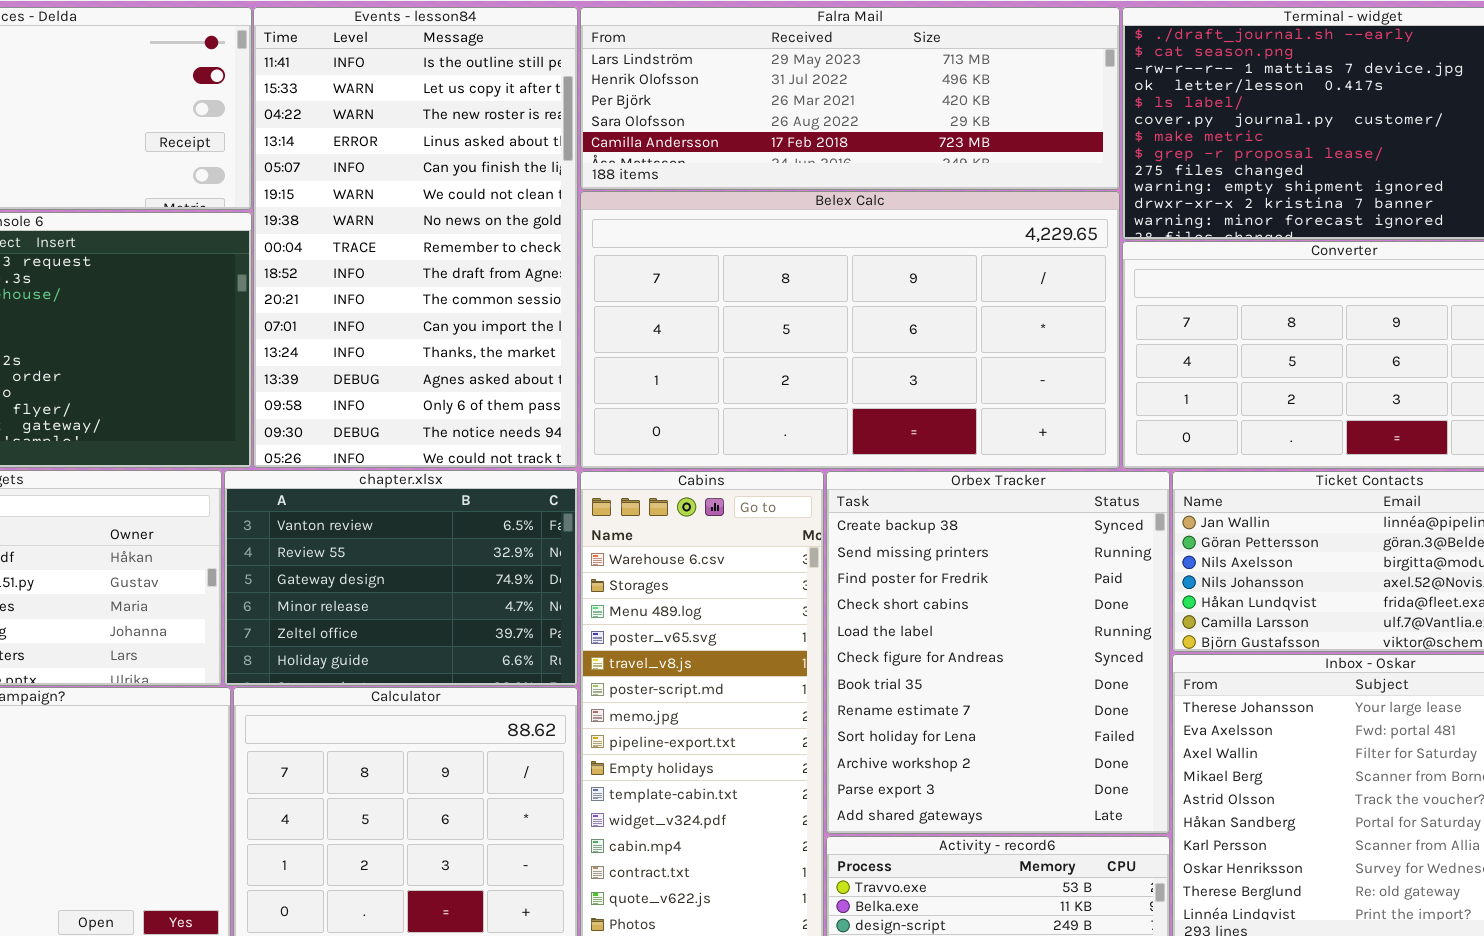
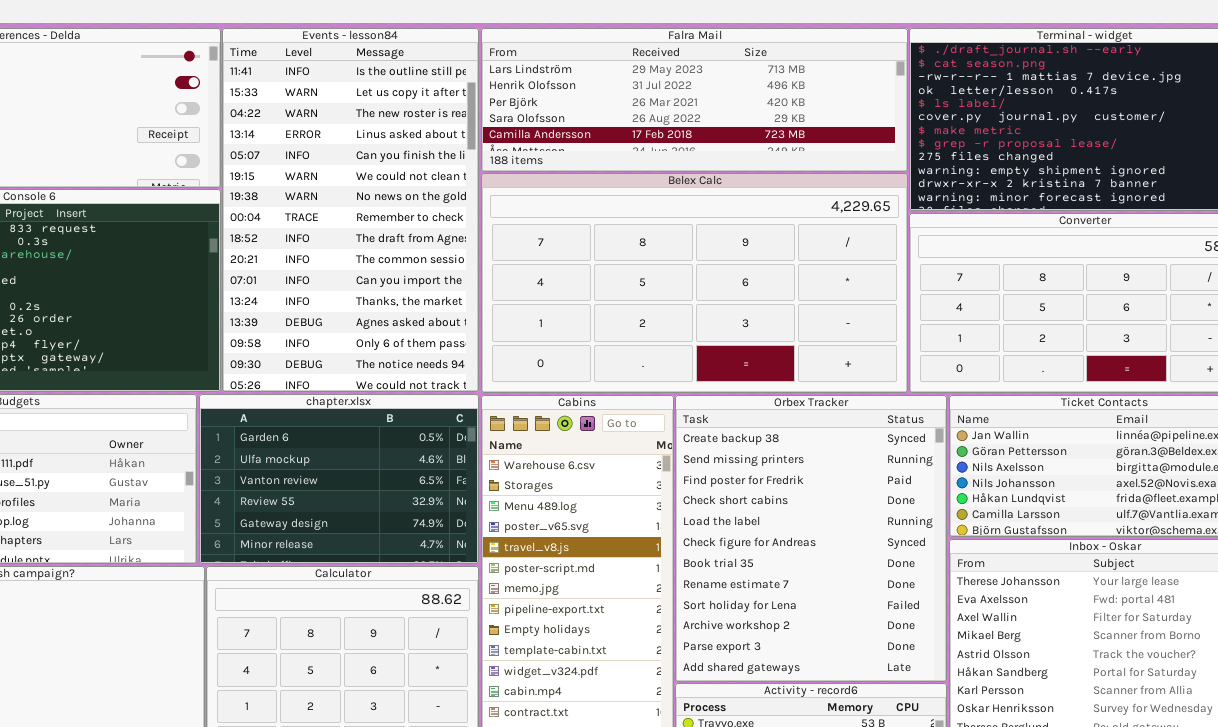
chapter.xlsx: [224,470,578,686] -> [199,394,479,564], scrolled up 2 rows

